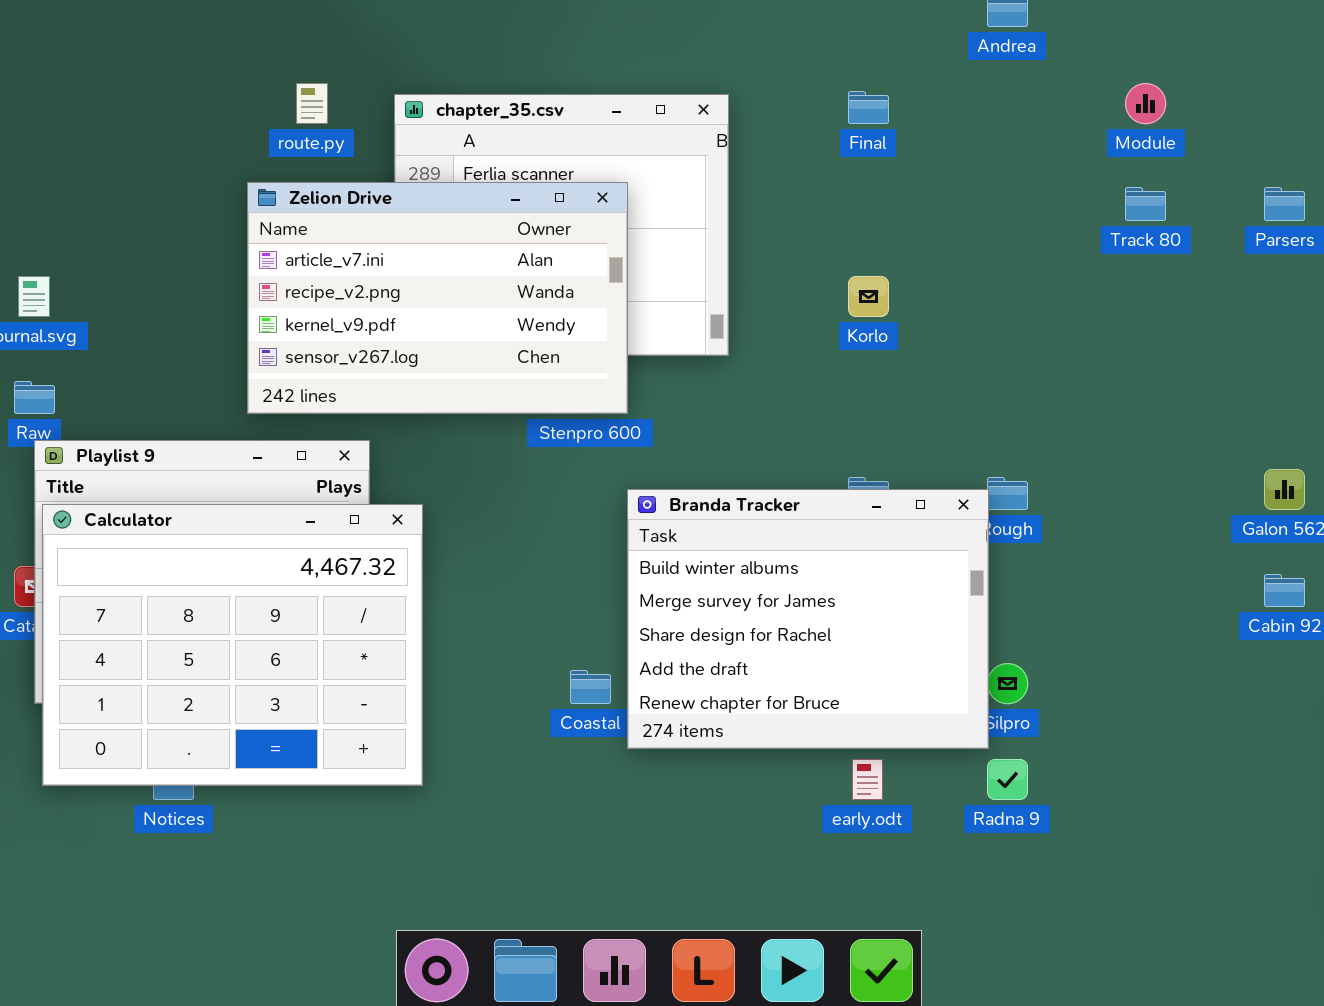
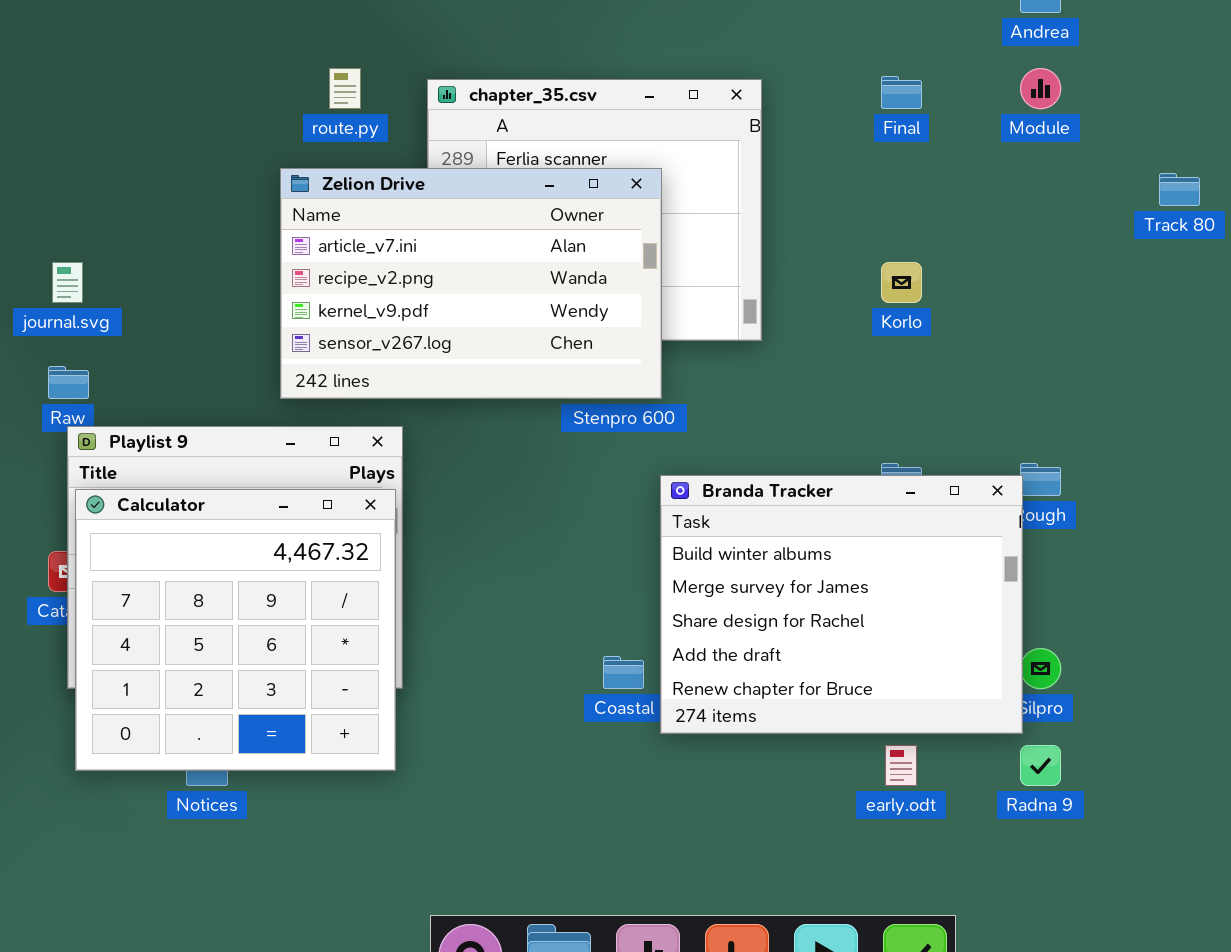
Module: [1125,83,1166,124] -> [1020,68,1061,109], moved
Calculator: [42,504,423,786] -> [75,489,396,771], resized

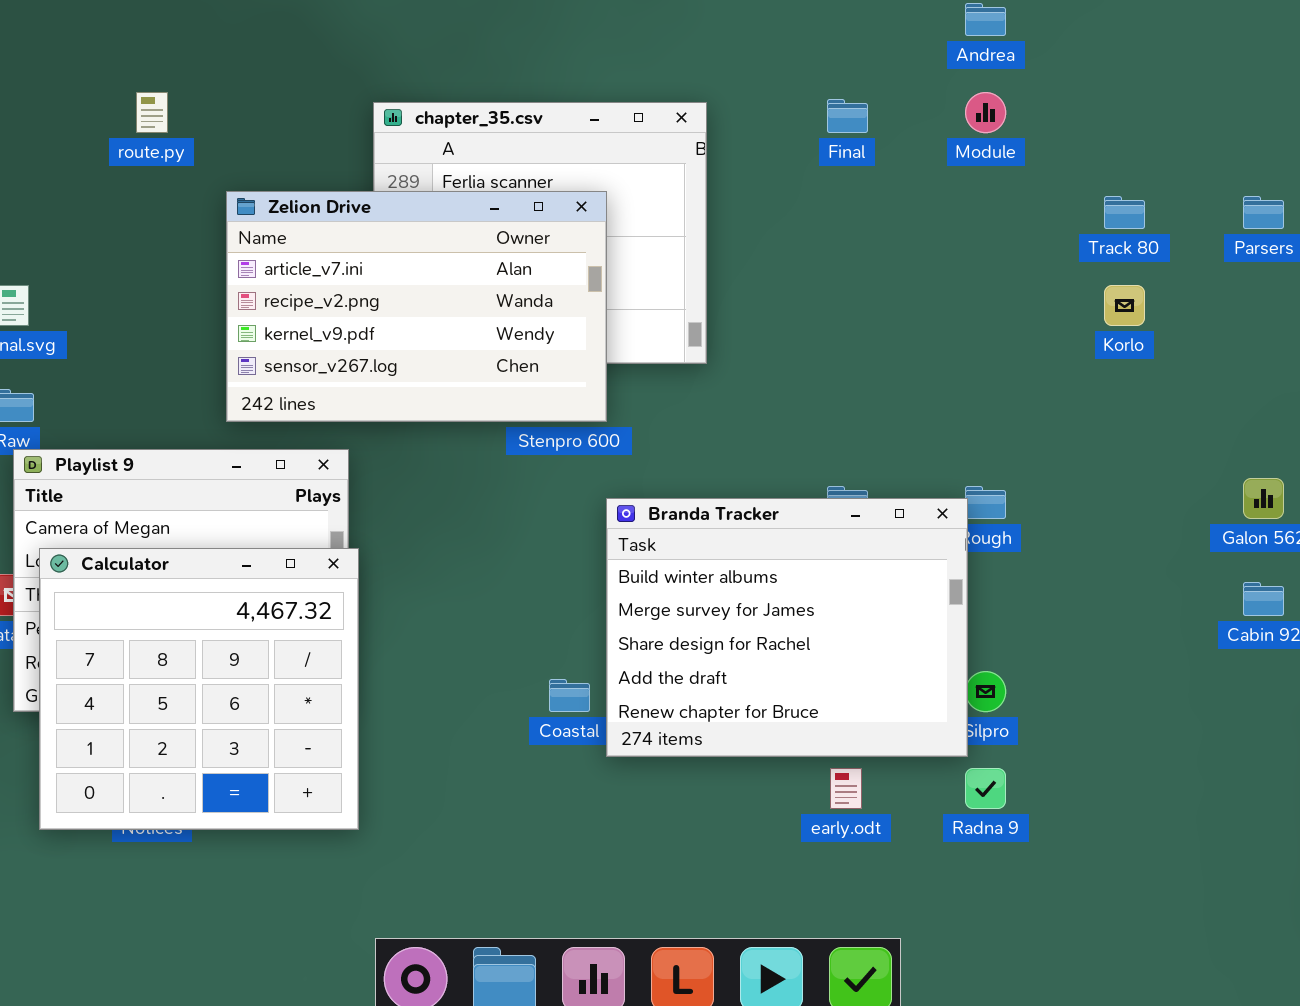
route.py: [329,68,361,109] -> [136,92,168,133], moved
Korlo: [881,262,922,303] -> [1104,285,1145,326], moved
Calculator: [75,489,396,771] -> [39,548,359,830], moved

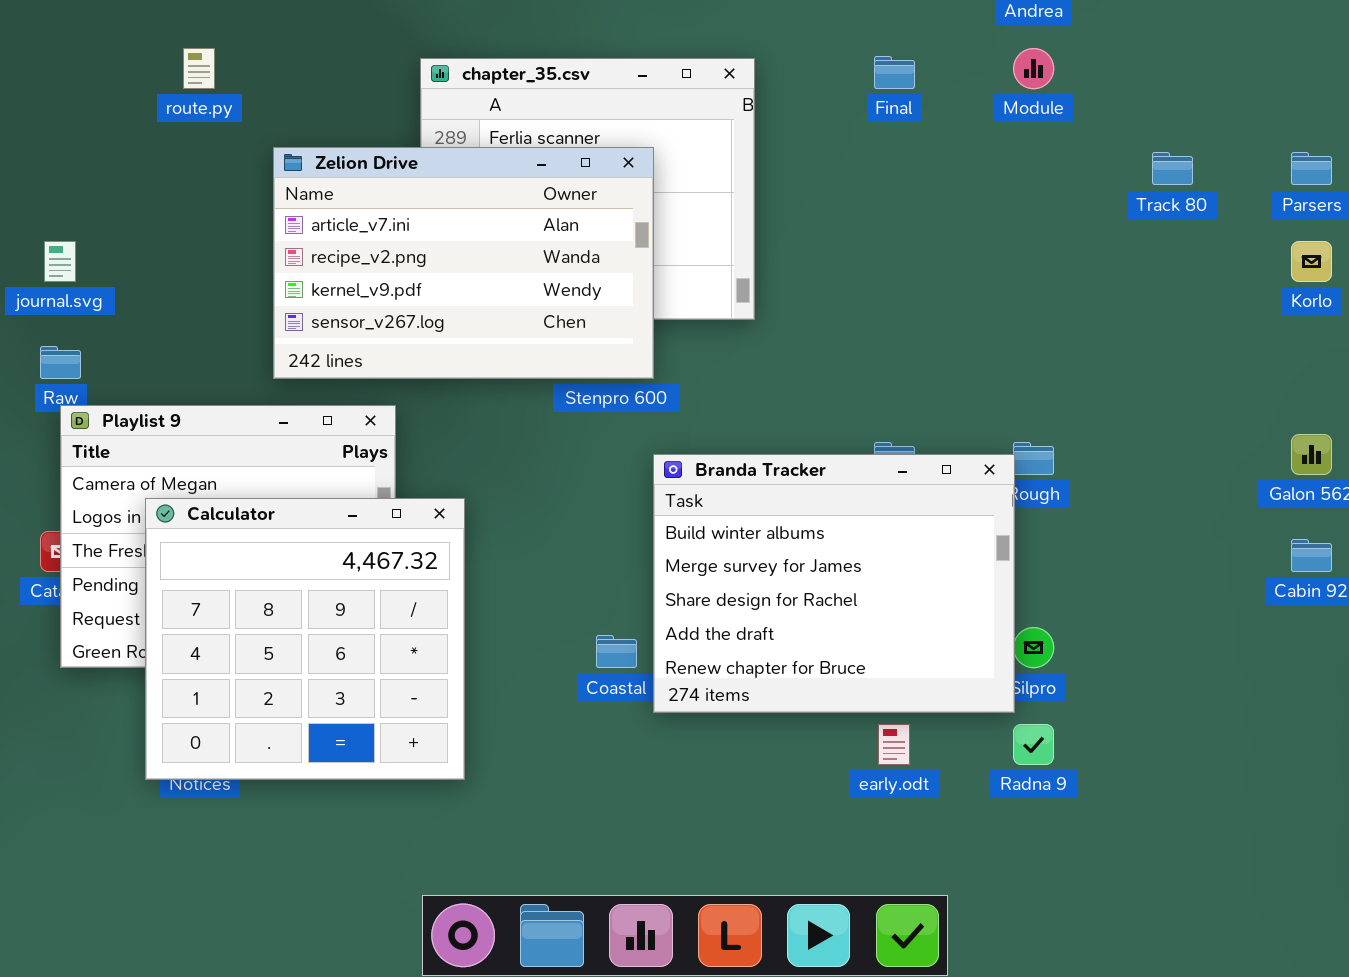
Korlo: [1104,285,1145,326] -> [1291,241,1332,282], moved
Calculator: [39,548,359,830] -> [145,498,465,780], moved

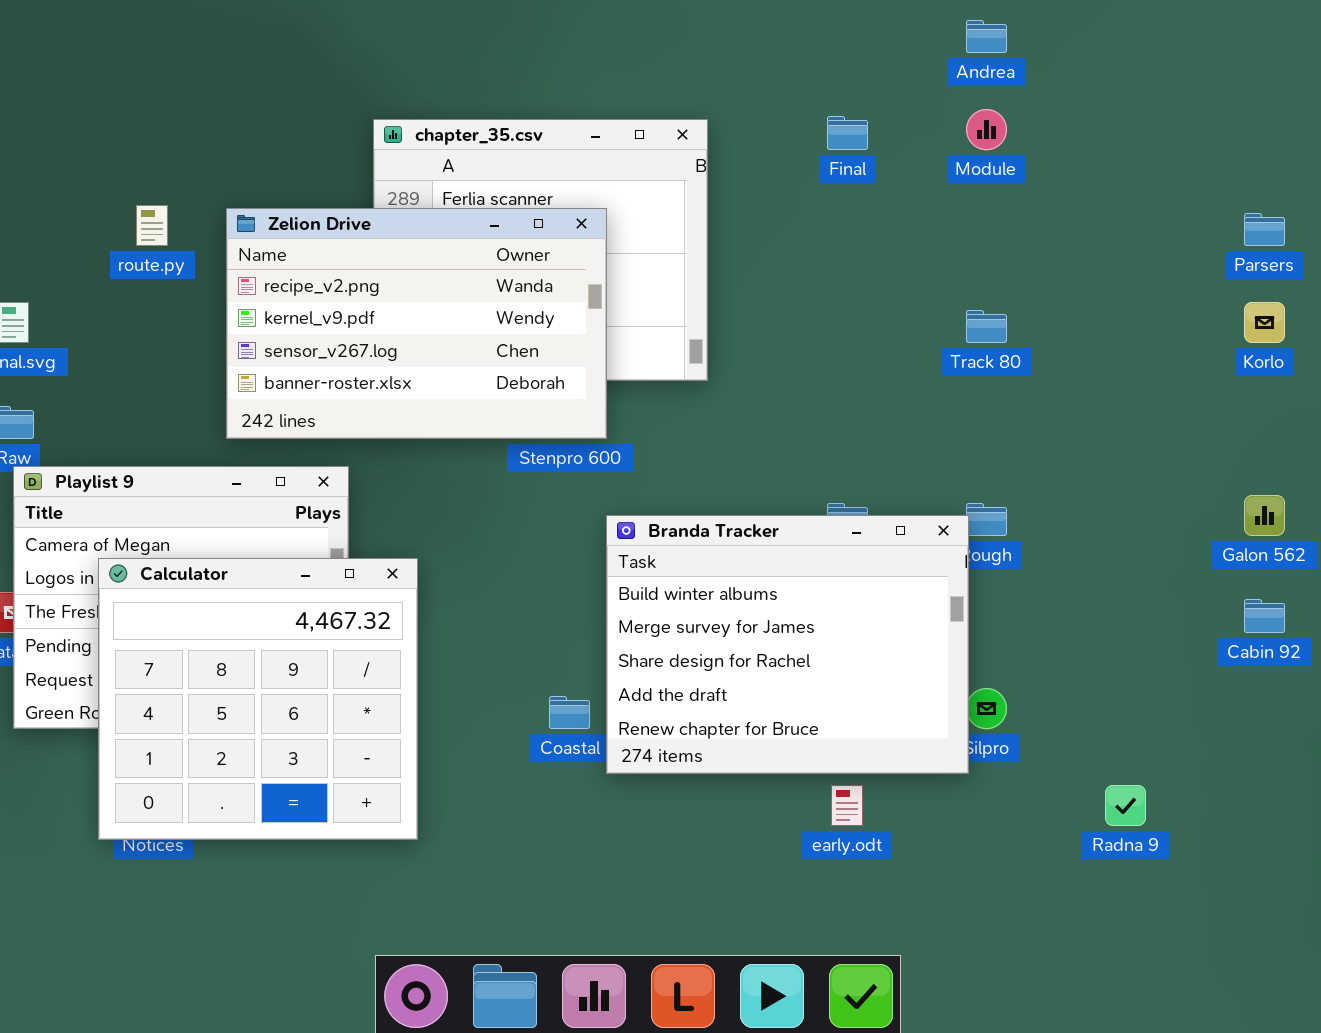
route.py: [183,48,215,89] -> [136,205,168,246], moved
Zelion Drive: [273,147,654,379] -> [226,208,607,439], scrolled down 1 row
Track 80: [1152,152,1193,185] -> [966,310,1007,343], moved
Radna 9: [1013,724,1054,765] -> [1105,785,1146,826], moved

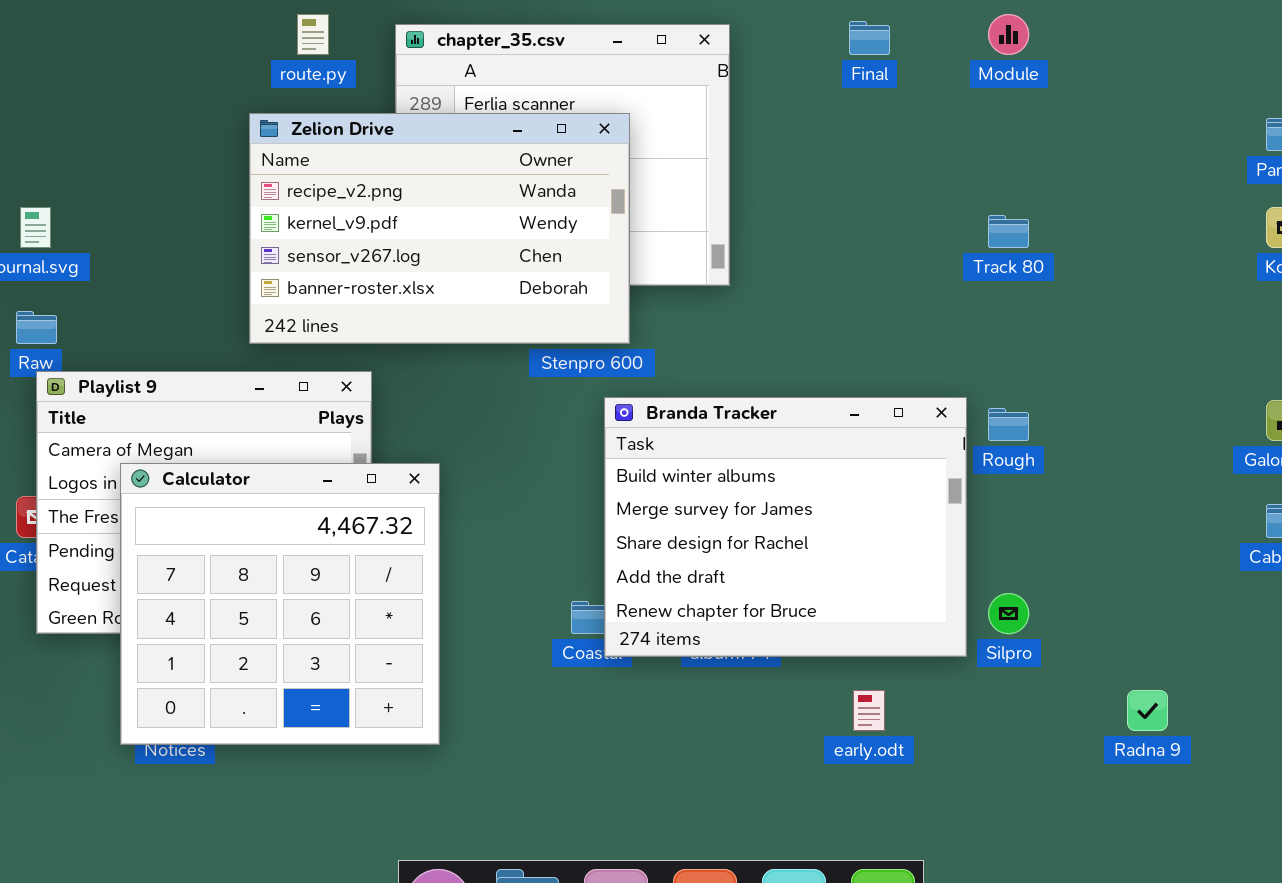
route.py: [136,205,168,246] -> [297,14,329,55], moved
Branda Tracker: [606,515,969,774] -> [604,397,967,657], moved

